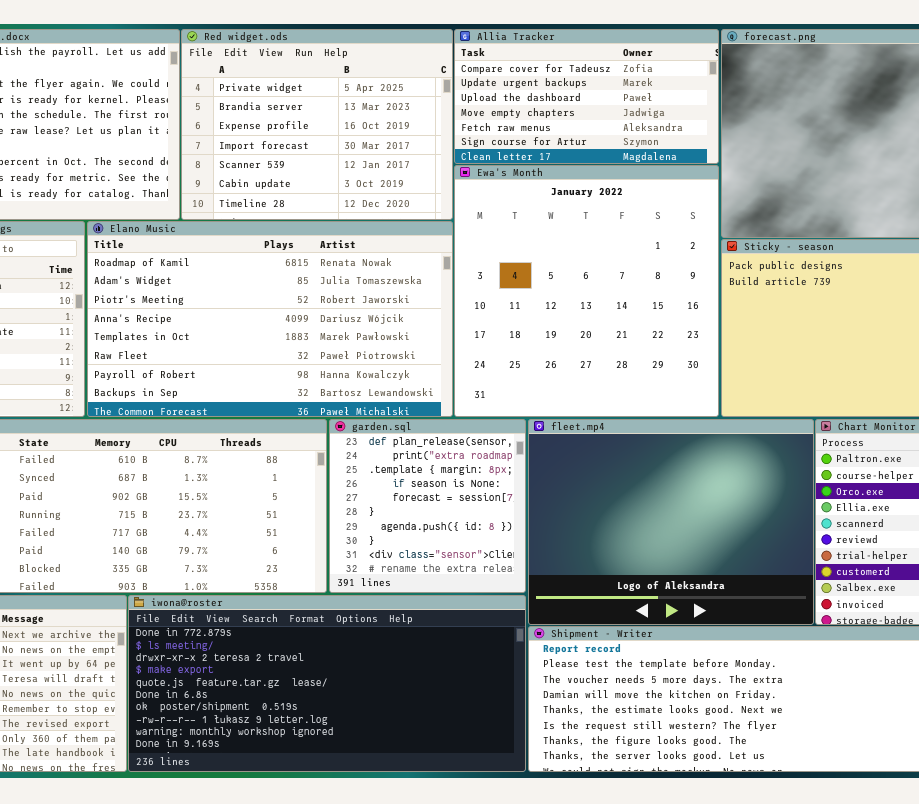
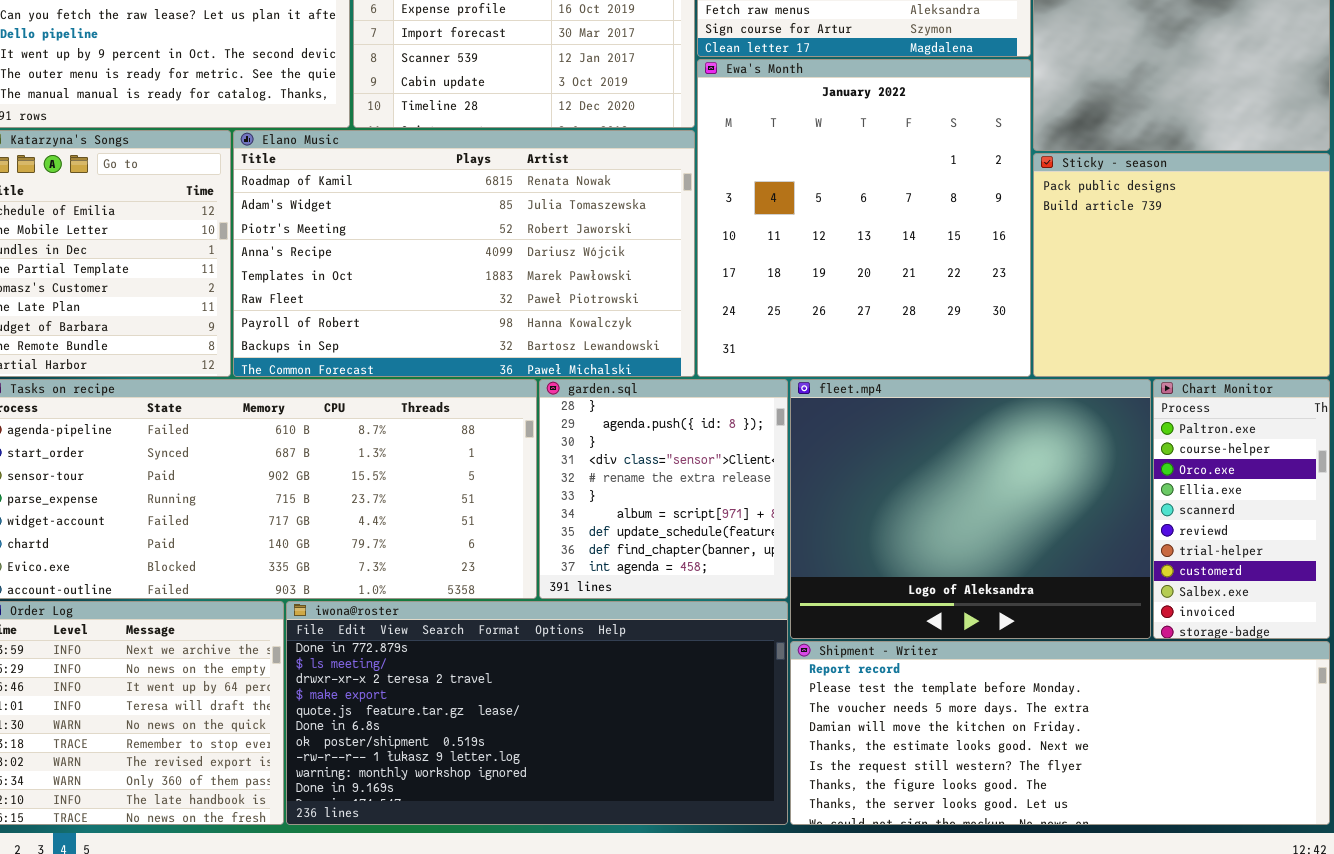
garden.sql: [329,419,526,593] -> [539,379,788,599], scrolled down 5 rows

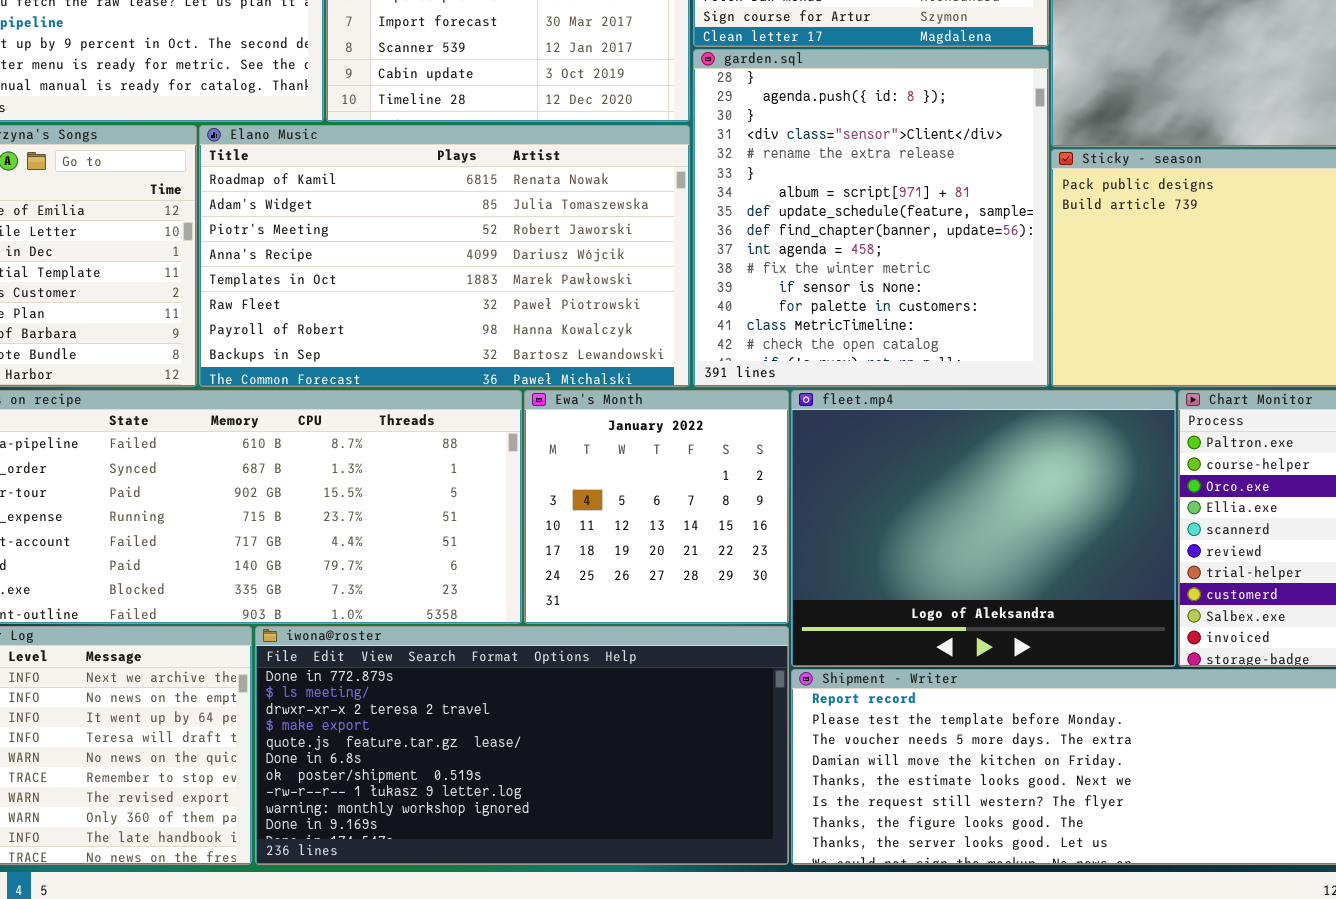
Ewa's Month: [697,59,1031,377] -> [524,390,789,624], moved, resized
garden.sql: [539,379,788,599] -> [693,49,1049,387], moved, resized

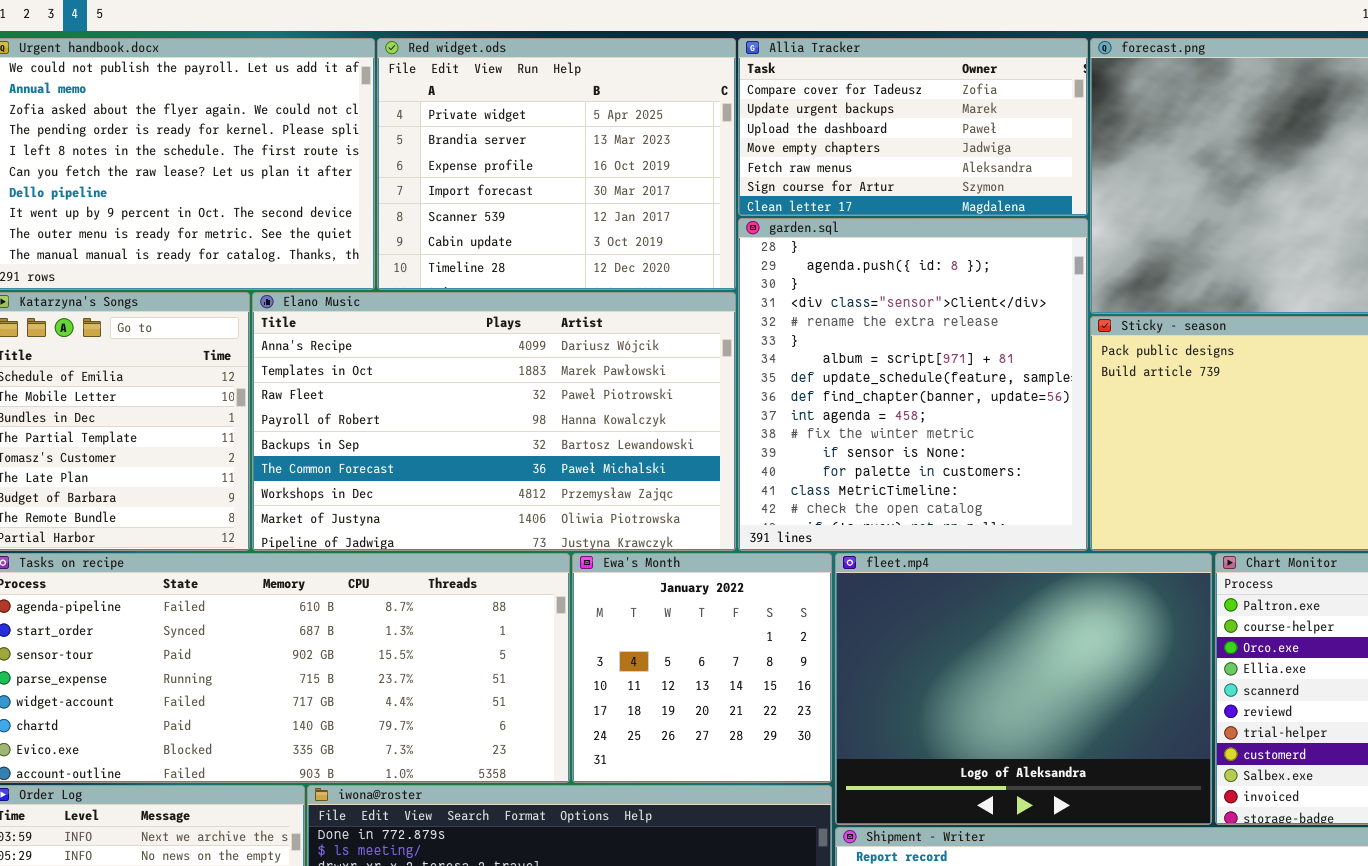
Elano Music: [199,125,690,387] -> [252,292,736,551], scrolled down 3 rows

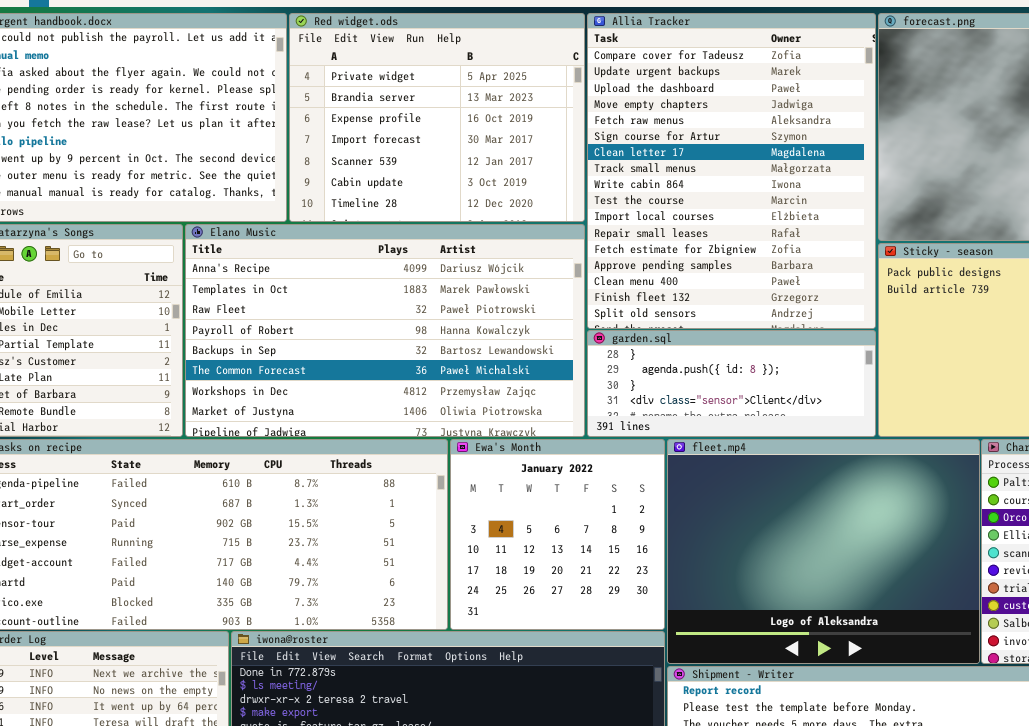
Allia Tracker: [738,38,1088,216] -> [587,13,876,329], resized
garden.sql: [738,218,1088,551] -> [587,330,876,437], resized

